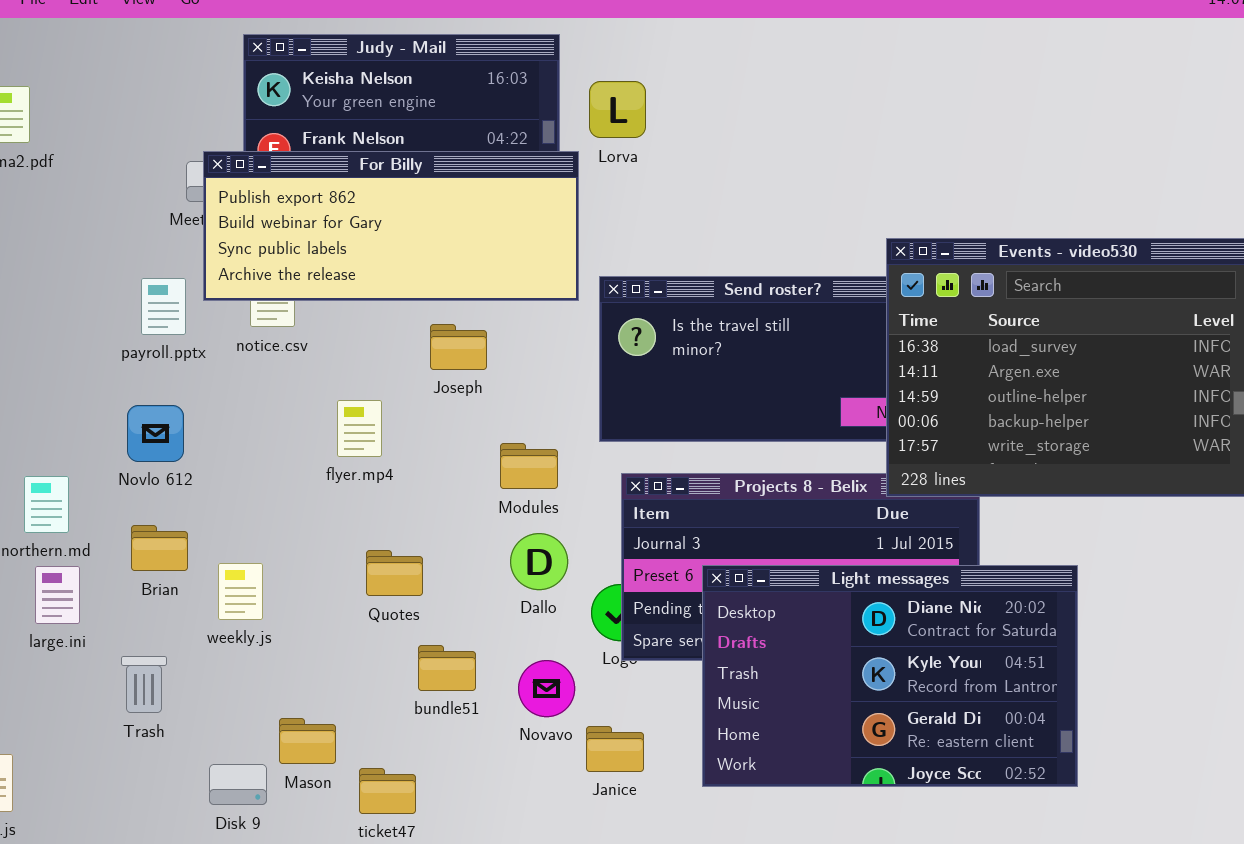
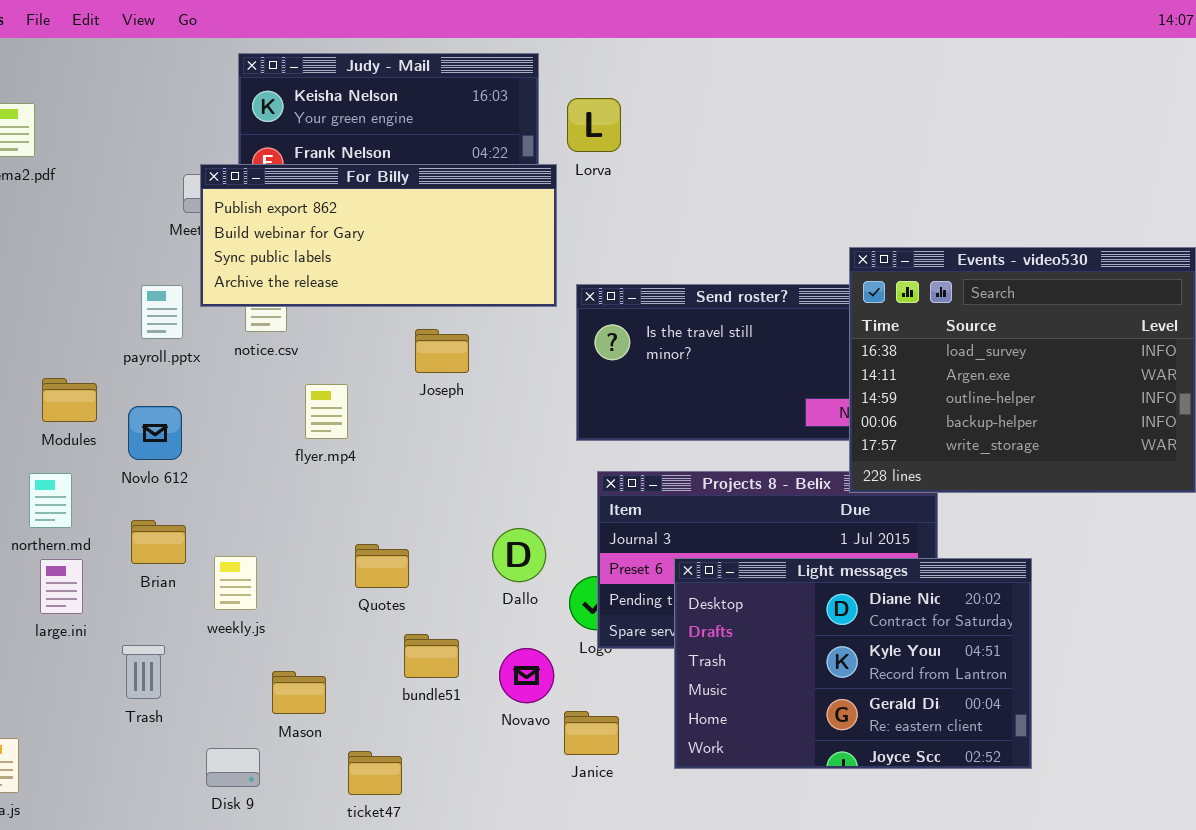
flyer.mp4: [337,400,382,457] -> [305,384,348,439], moved
Modules: [500,443,558,489] -> [42,378,97,422], moved
Mason: [279,718,336,764] -> [272,671,326,714], moved

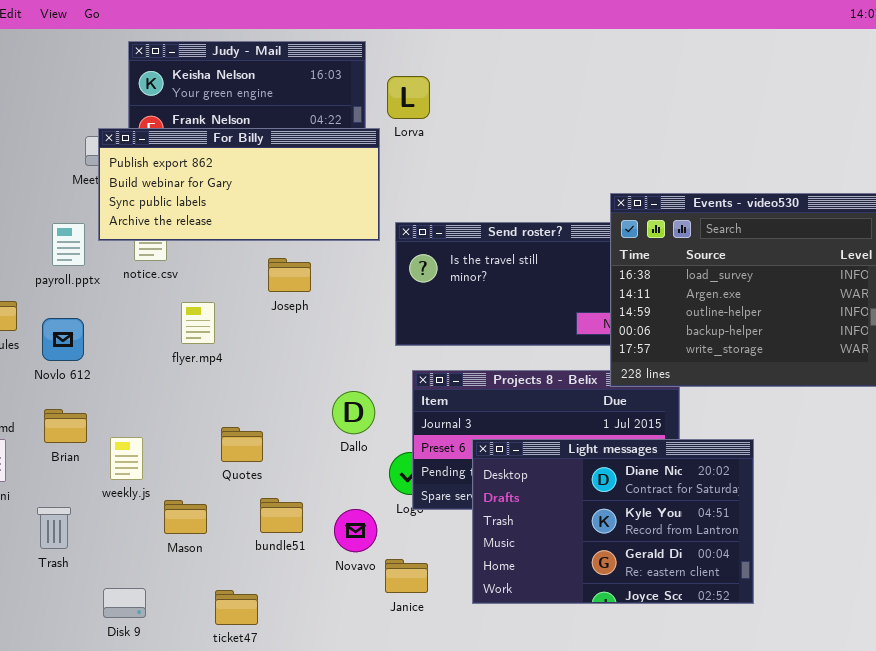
Dallo: [492,528,546,582] -> [332,391,375,434], moved
Mason: [272,671,326,714] -> [164,500,207,534], moved

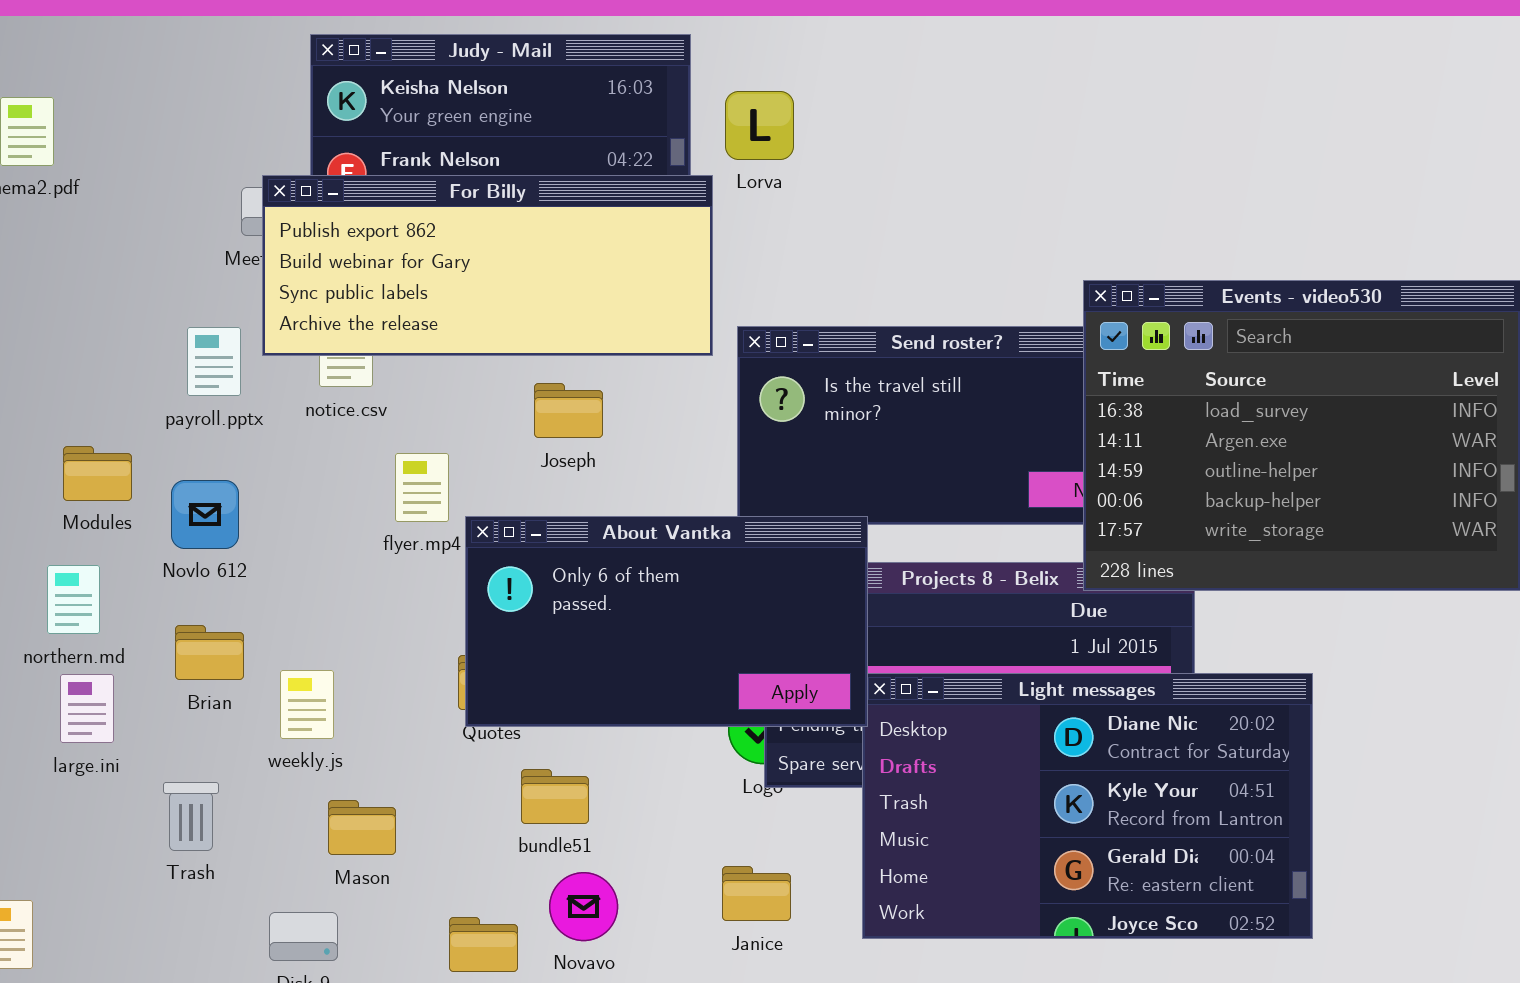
About Vantka: none -> [465,516,868,727], opened
Mason: [164,500,207,534] -> [328,800,396,855], moved
Novavo: [334,509,377,552] -> [549,872,618,941], moved

